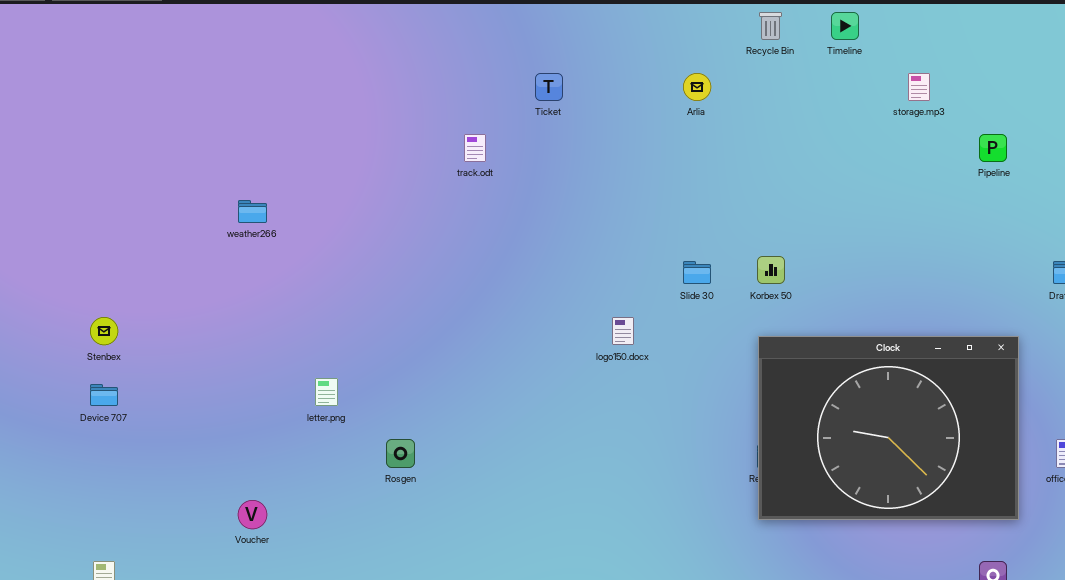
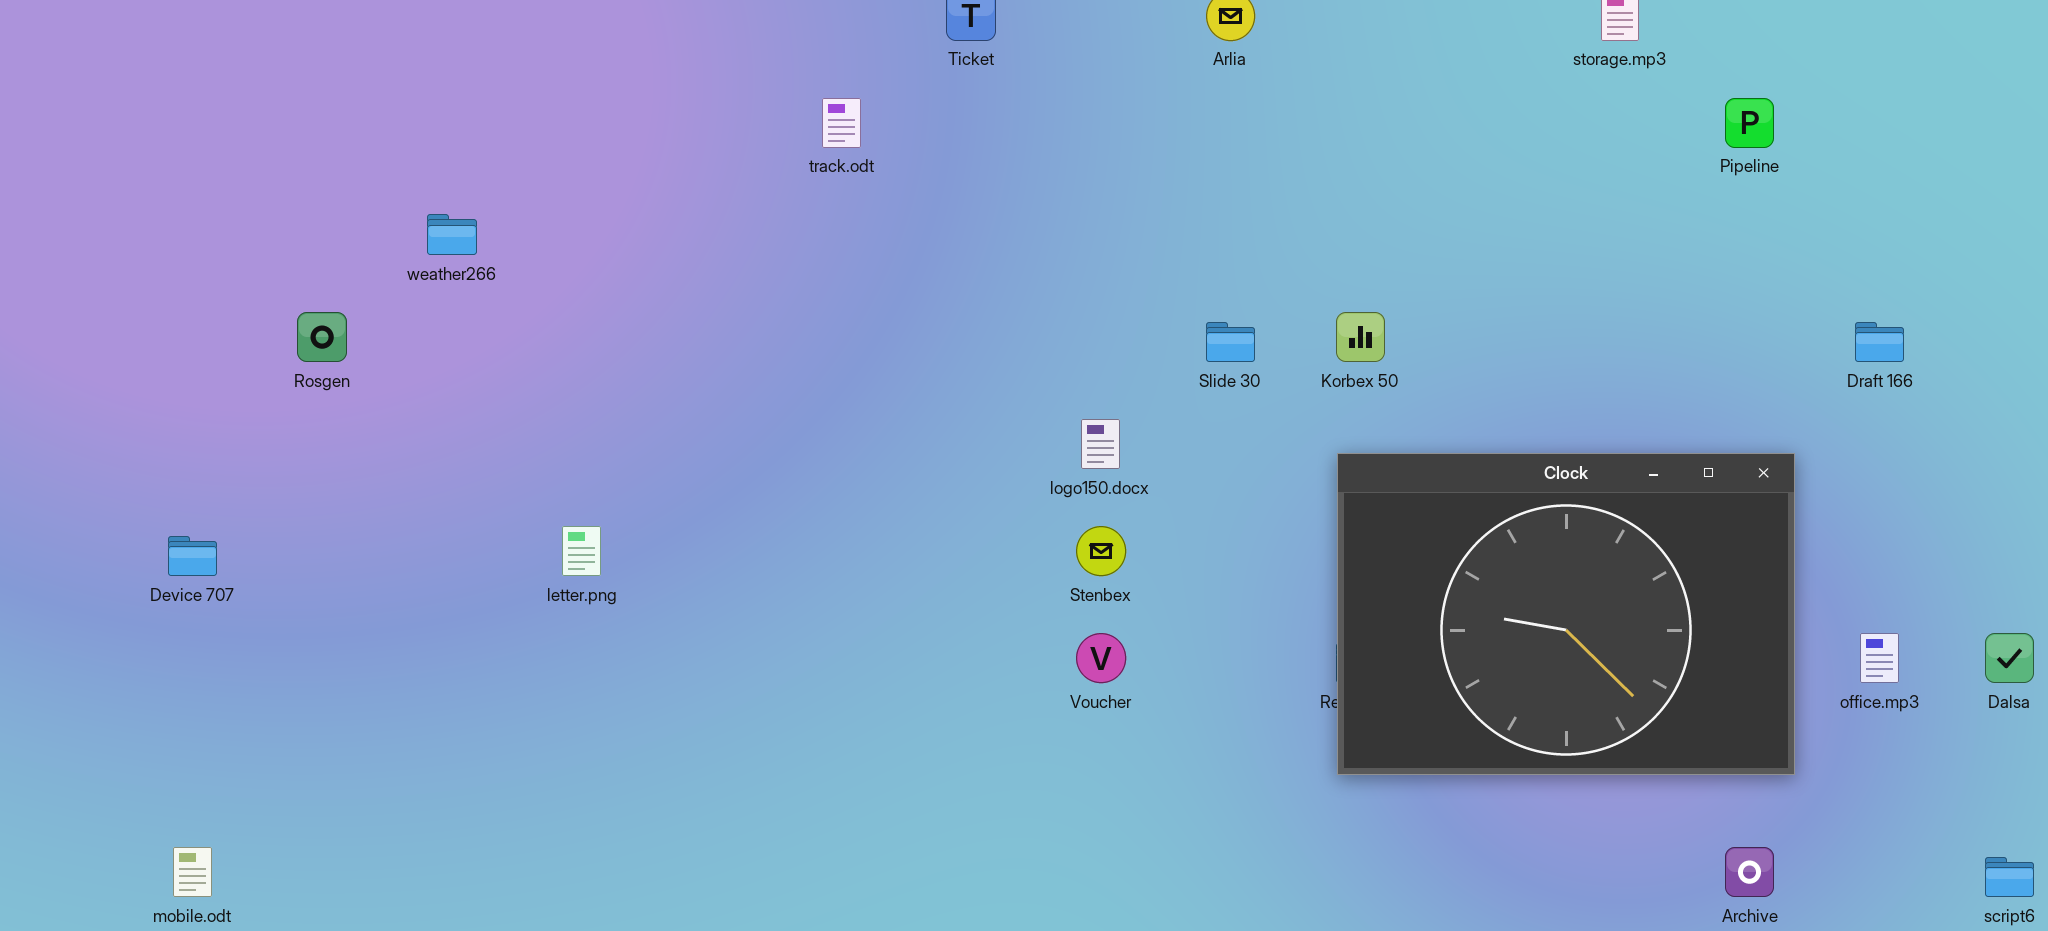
Stenbex: [90,317,118,345] -> [1076,526,1126,576], moved
Rosgen: [386,439,415,468] -> [297,312,347,362], moved
Voucher: [238,500,267,529] -> [1076,633,1126,683], moved

